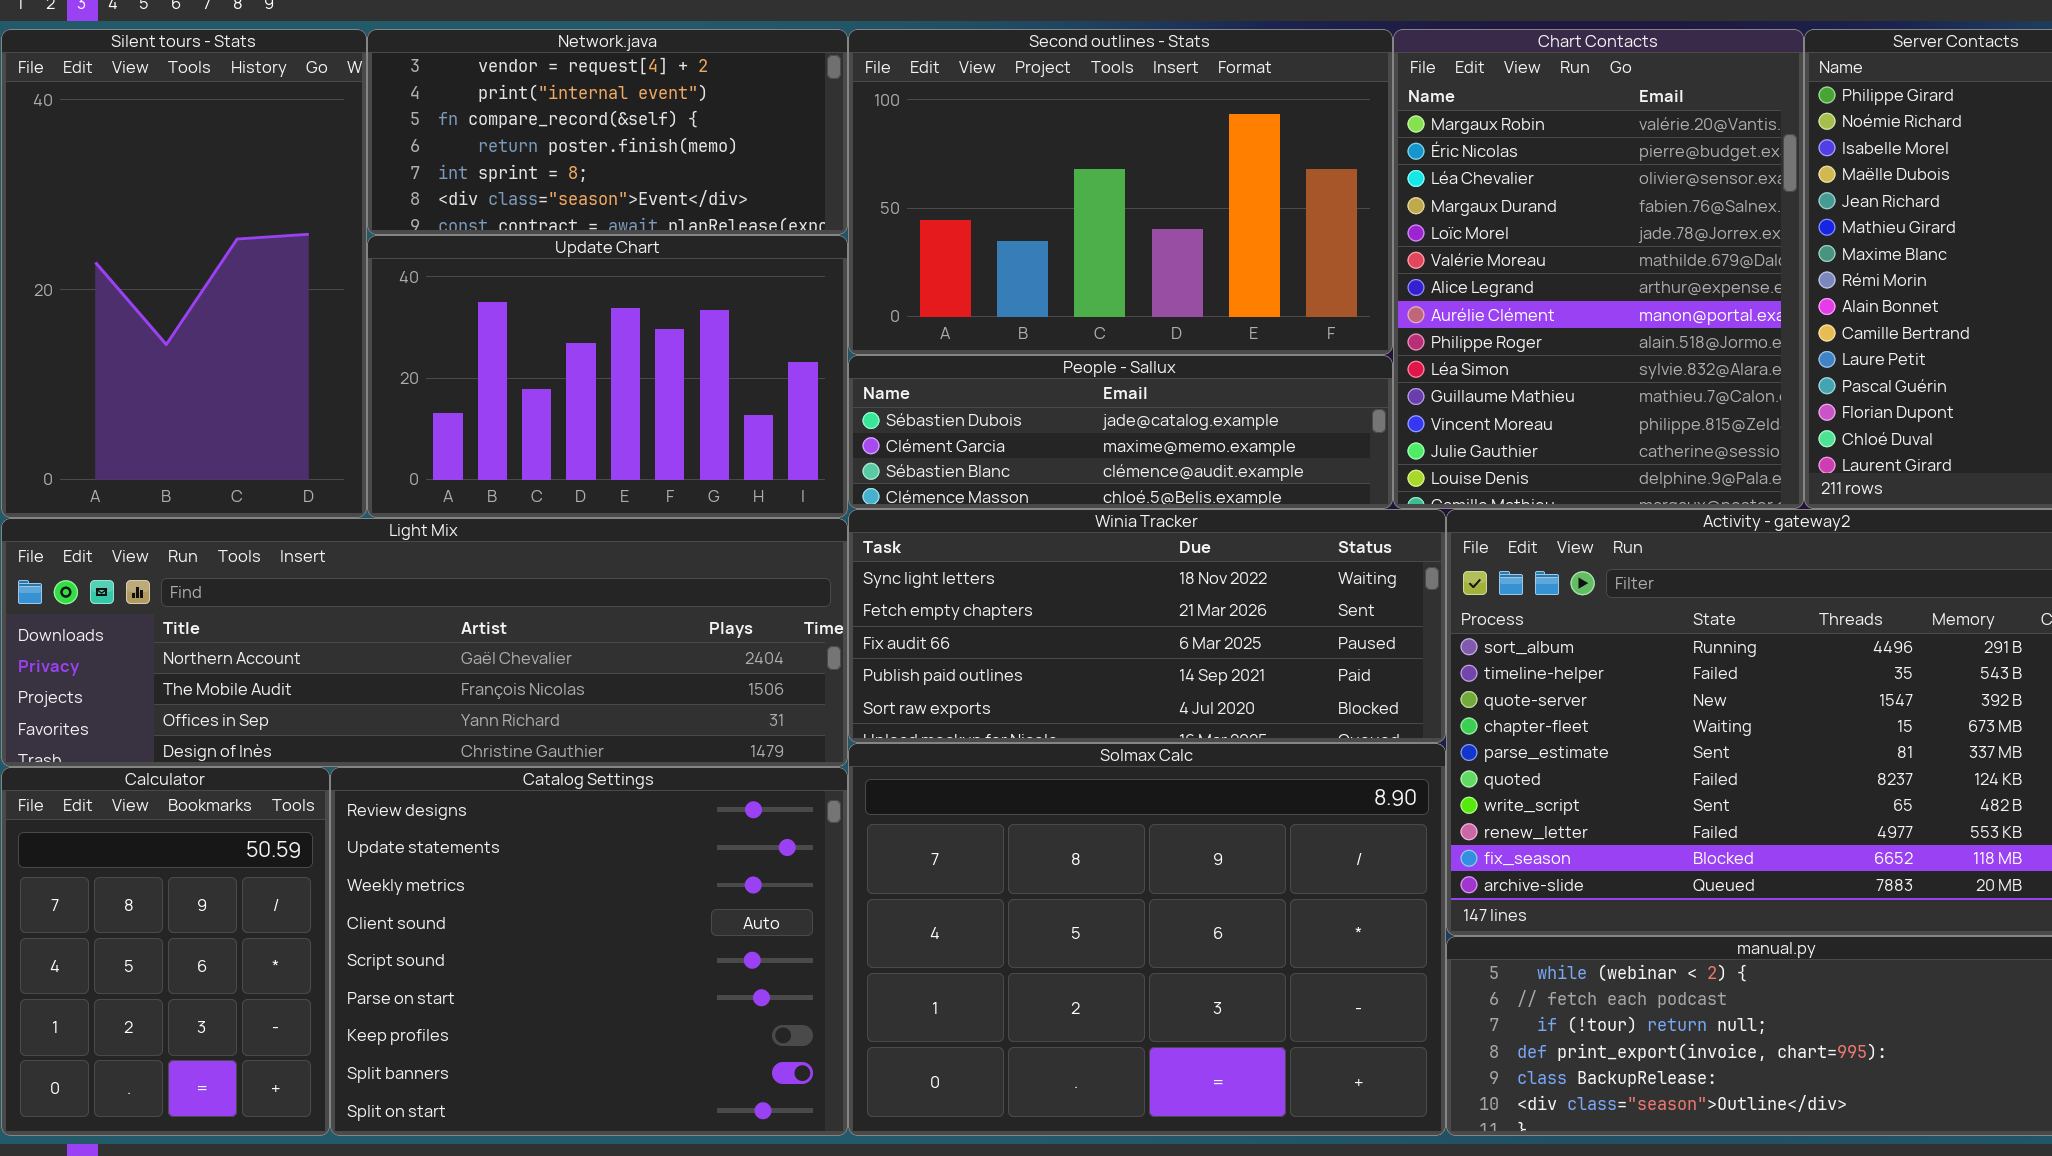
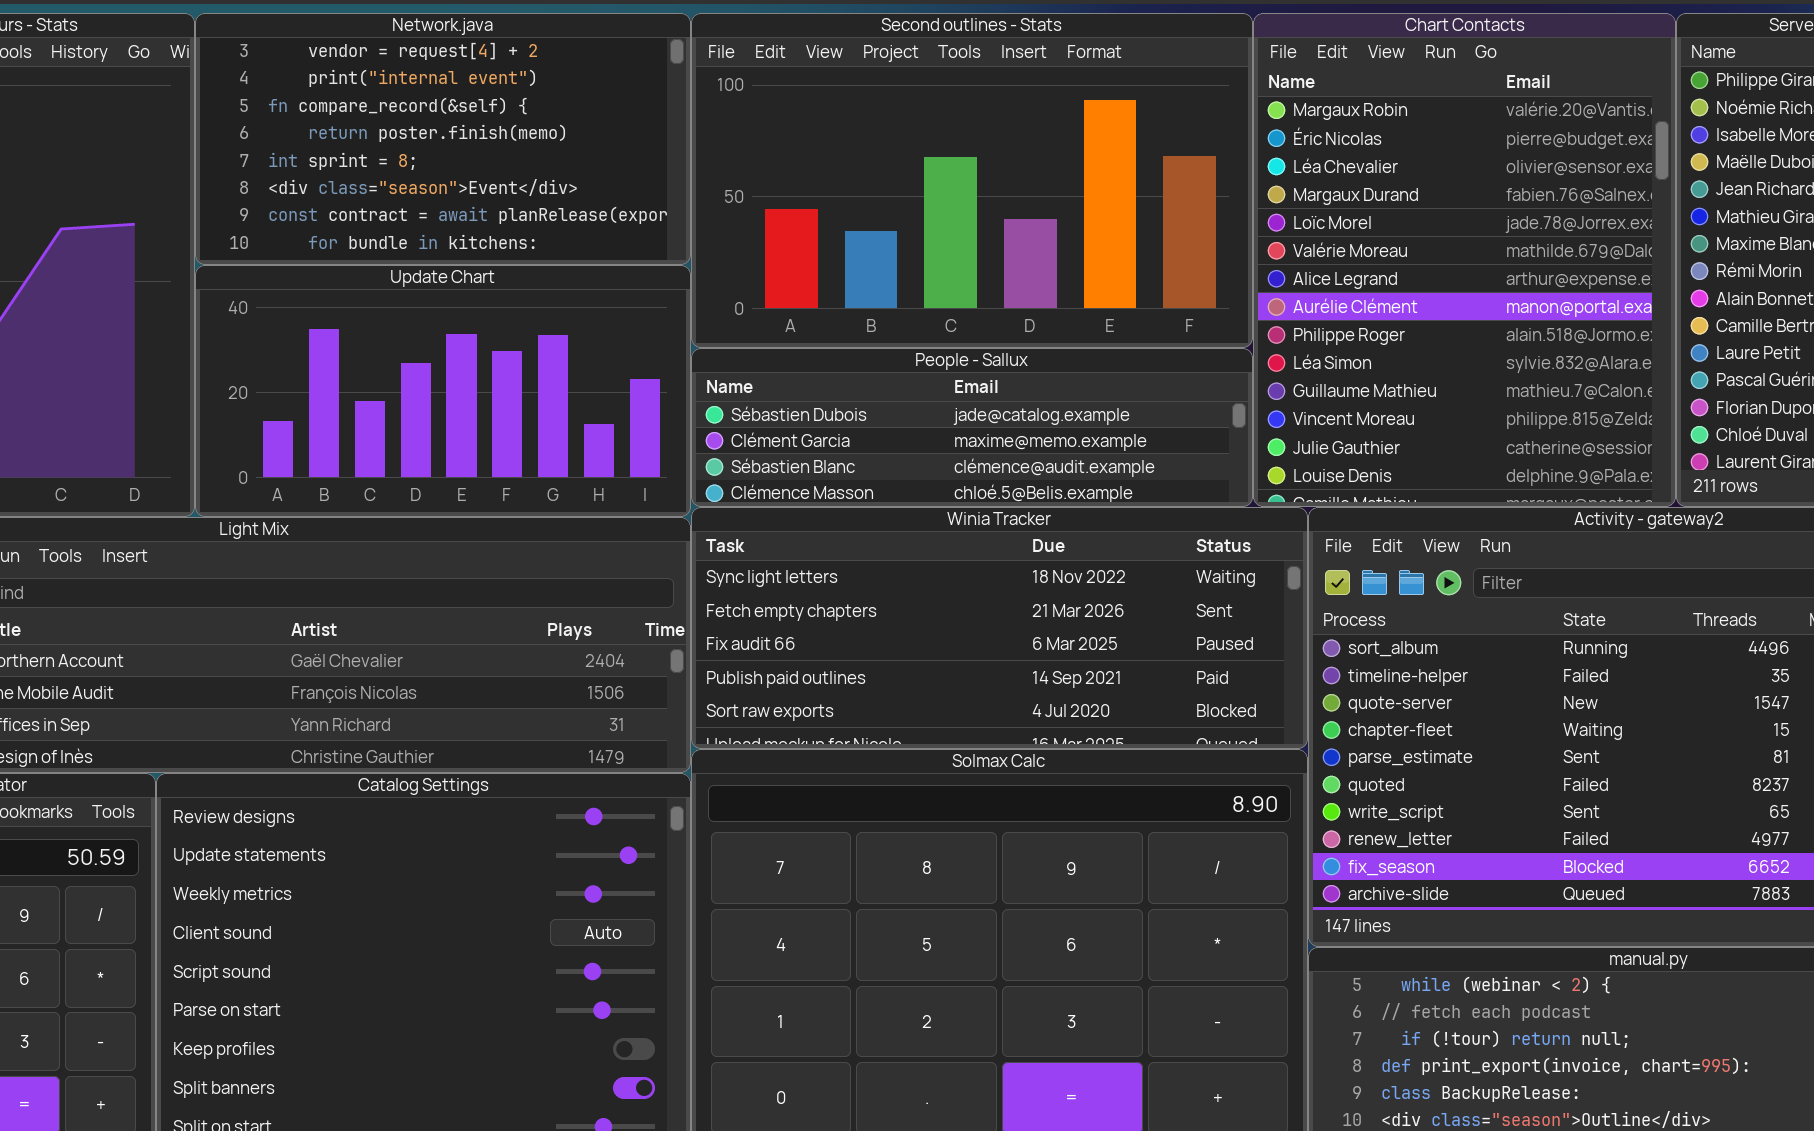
Network.java: [367,29,848,235] -> [195,13,691,265], resized
Update Chart: [367,235,848,518] -> [195,265,691,517], resized

